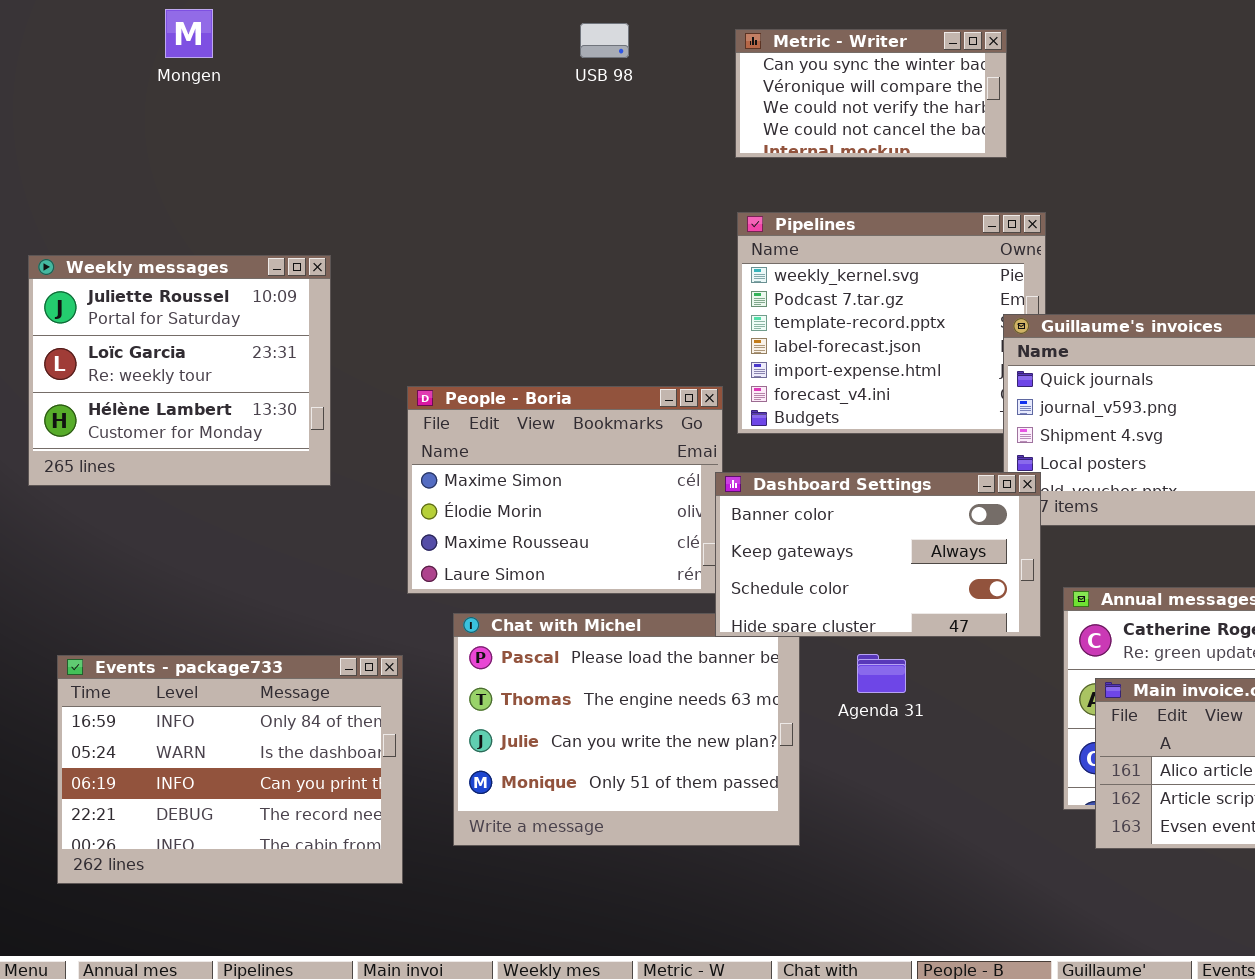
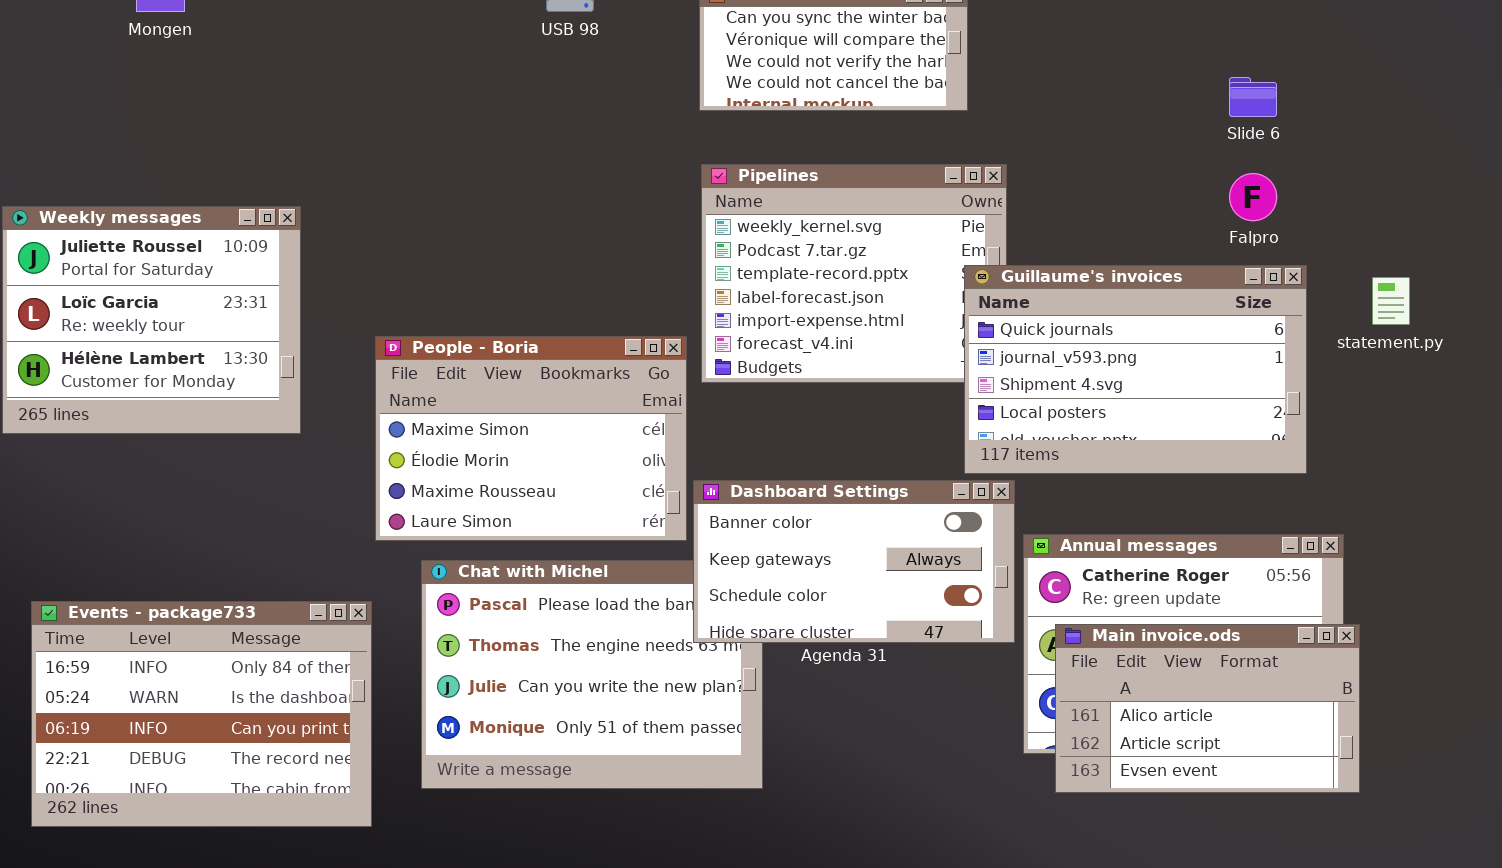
Dashboard Settings: [715,472,1041,637] -> [693,480,1015,643], moved

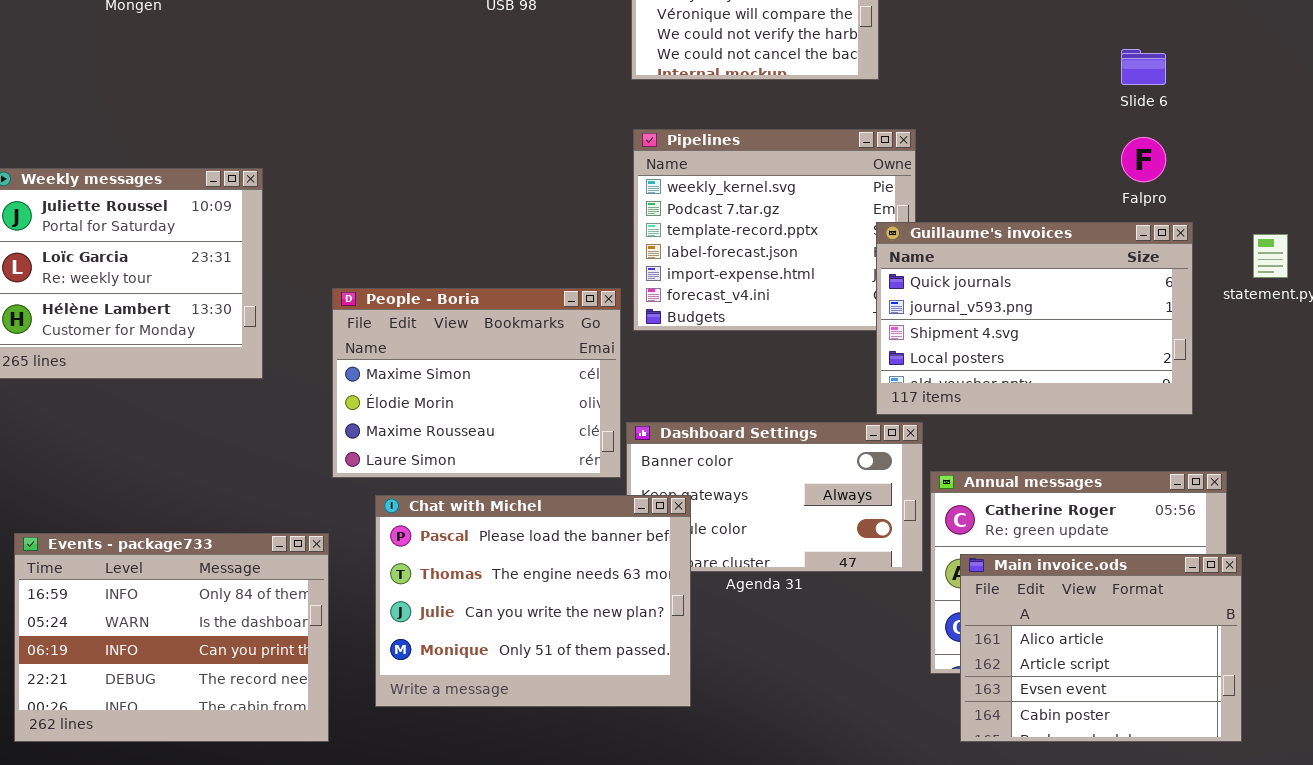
Chat with Michel: [421,560,763,789] -> [375,495,691,707], raised
Main invoice.ods: [1055,624,1360,793] -> [960,554,1242,742], resized

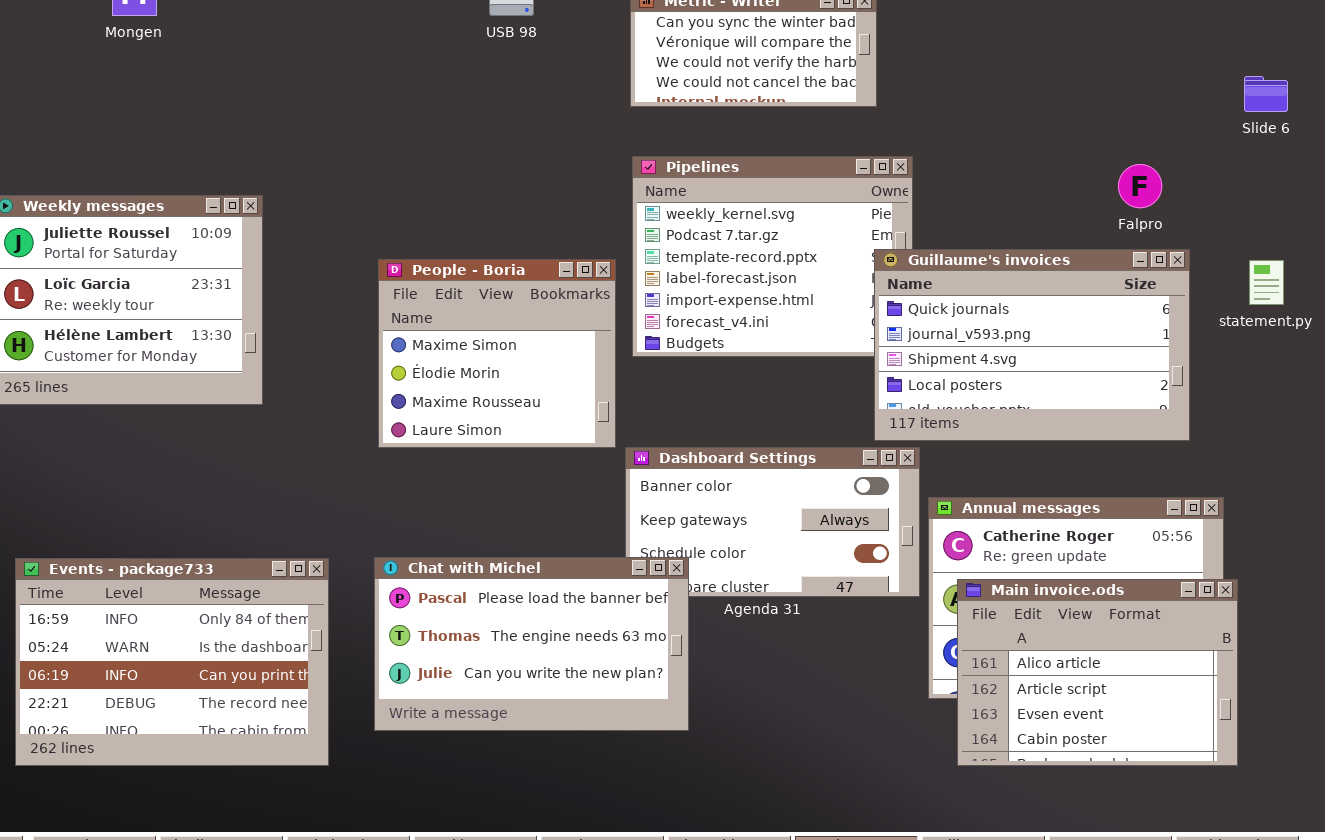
Slide 6: [1121,49,1166,85] -> [1244,76,1288,112], moved
People - Boria: [332,288,621,478] -> [378,259,616,448], moved, resized
Chat with Michel: [375,495,691,707] -> [374,557,689,731], resized

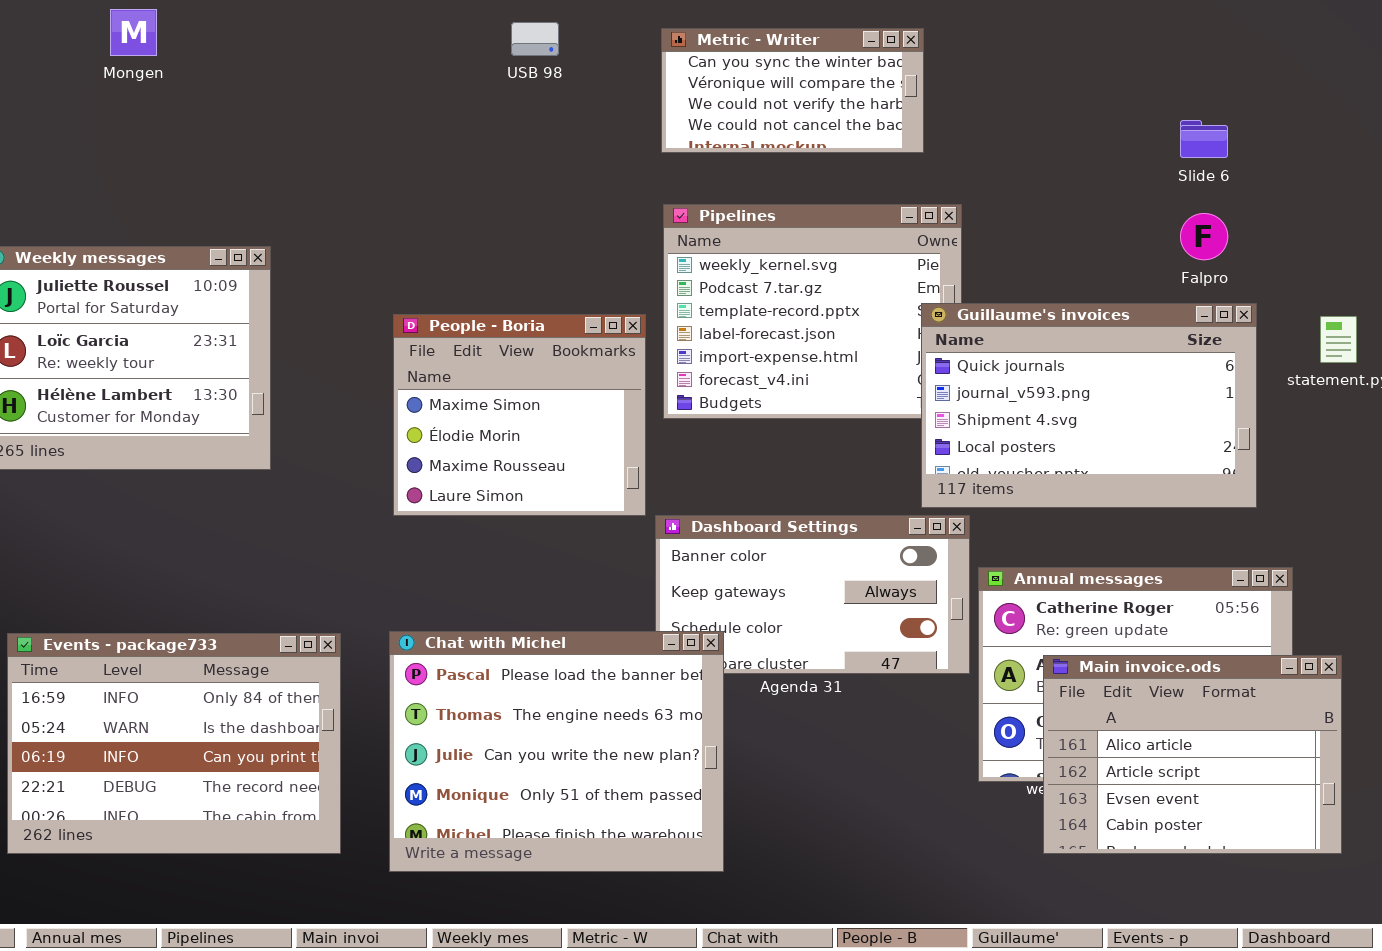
Slide 6: [1244,76,1288,112] -> [1180,120,1228,158], moved
Chat with Michel: [374,557,689,731] -> [389,631,724,872], resized
Main invoice.ods: [957,579,1238,766] -> [1043,655,1342,854], moved

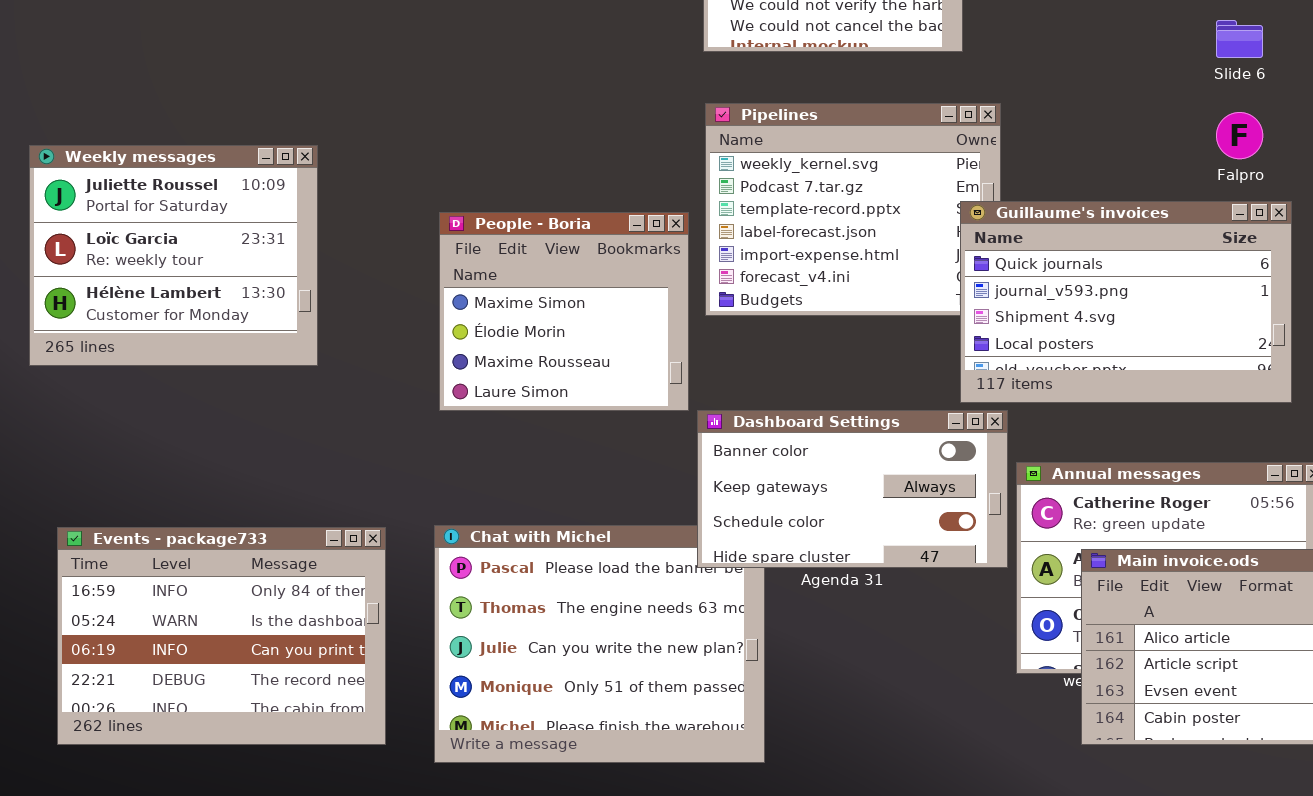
Dashboard Settings: [655,515,970,674] -> [697,410,1008,568], raised

